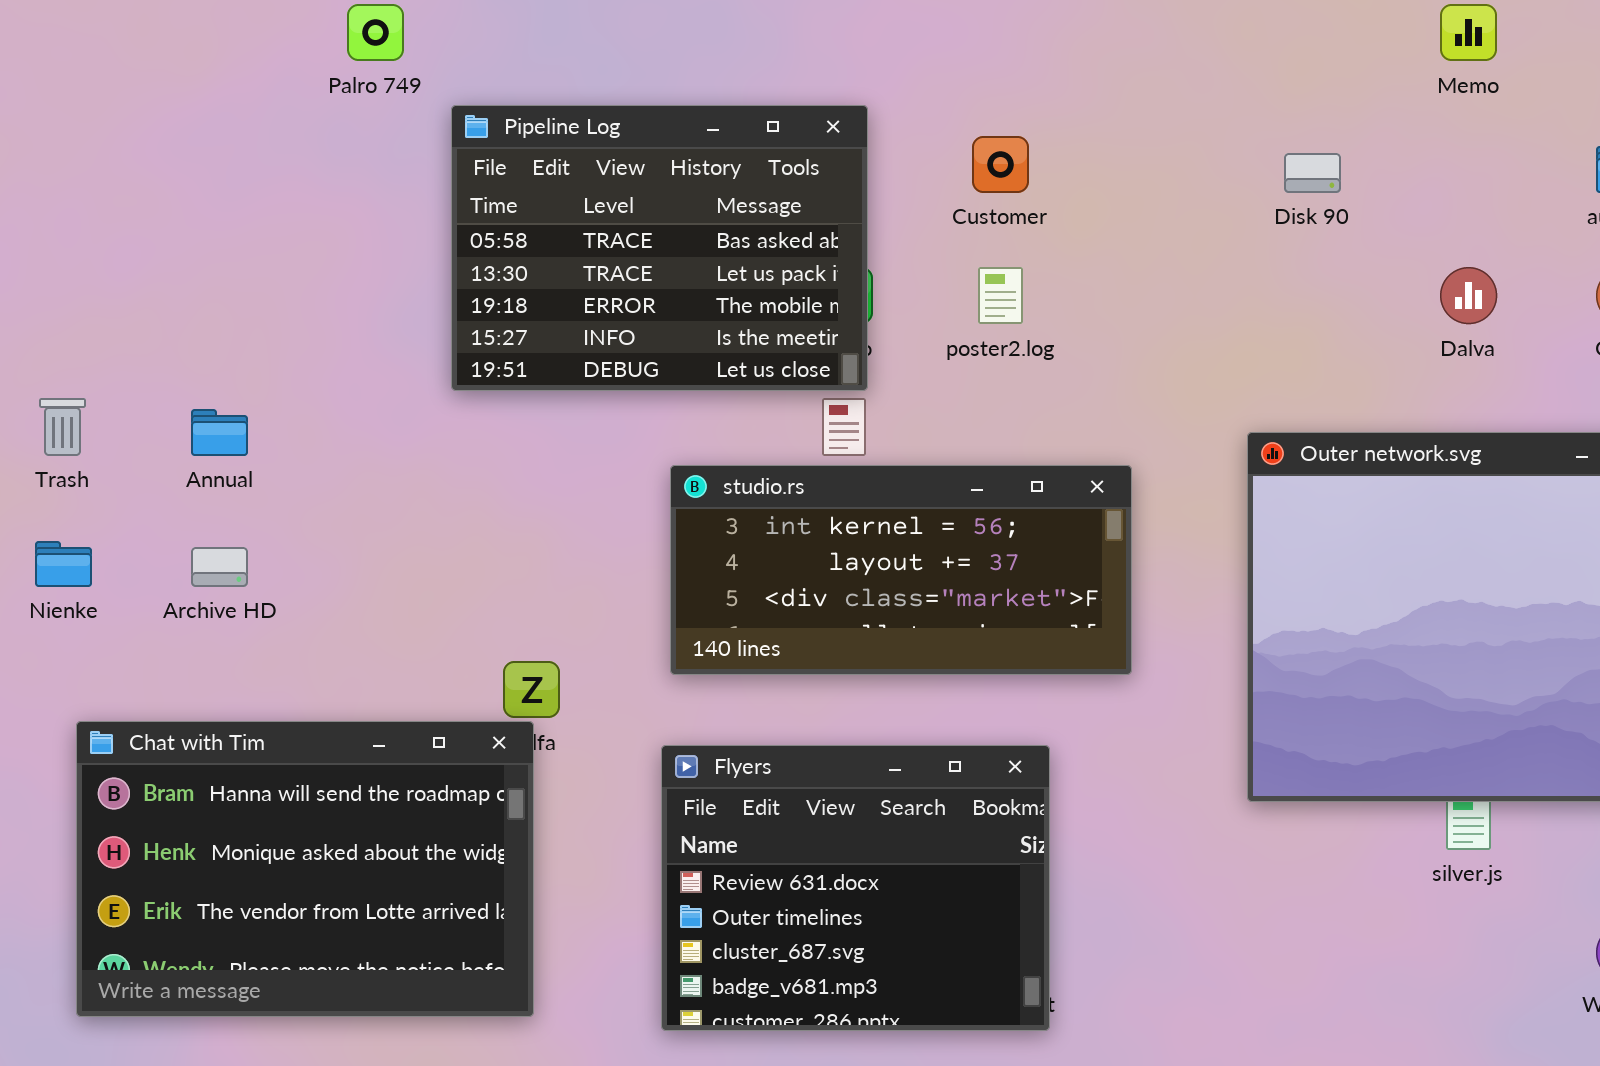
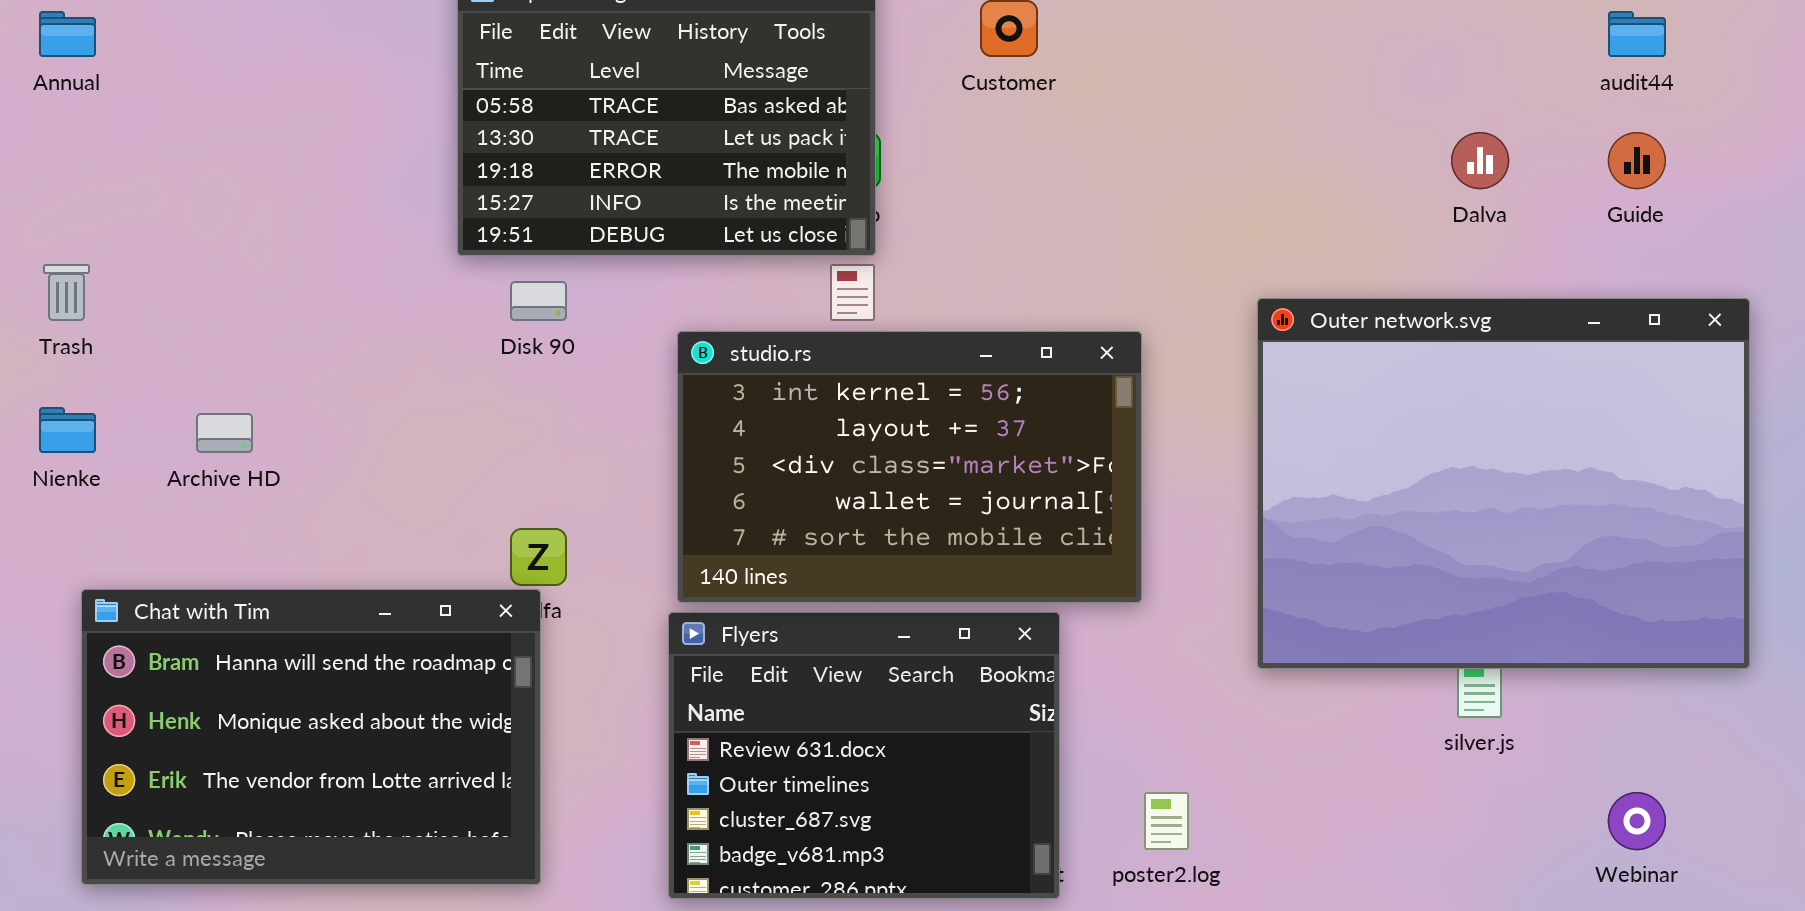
Disk 90: [1284,153,1341,193] -> [510,281,567,321], moved
poster2.log: [978,267,1023,324] -> [1144,792,1189,850], moved
Annual: [191,409,248,456] -> [39,11,96,57], moved
studio.rs: [670,465,1132,675] -> [677,331,1142,603], resized

